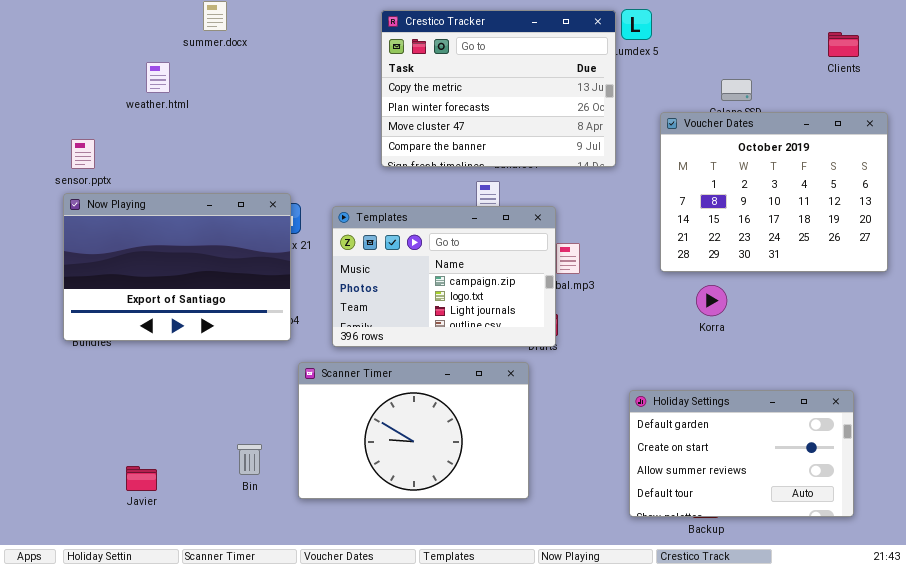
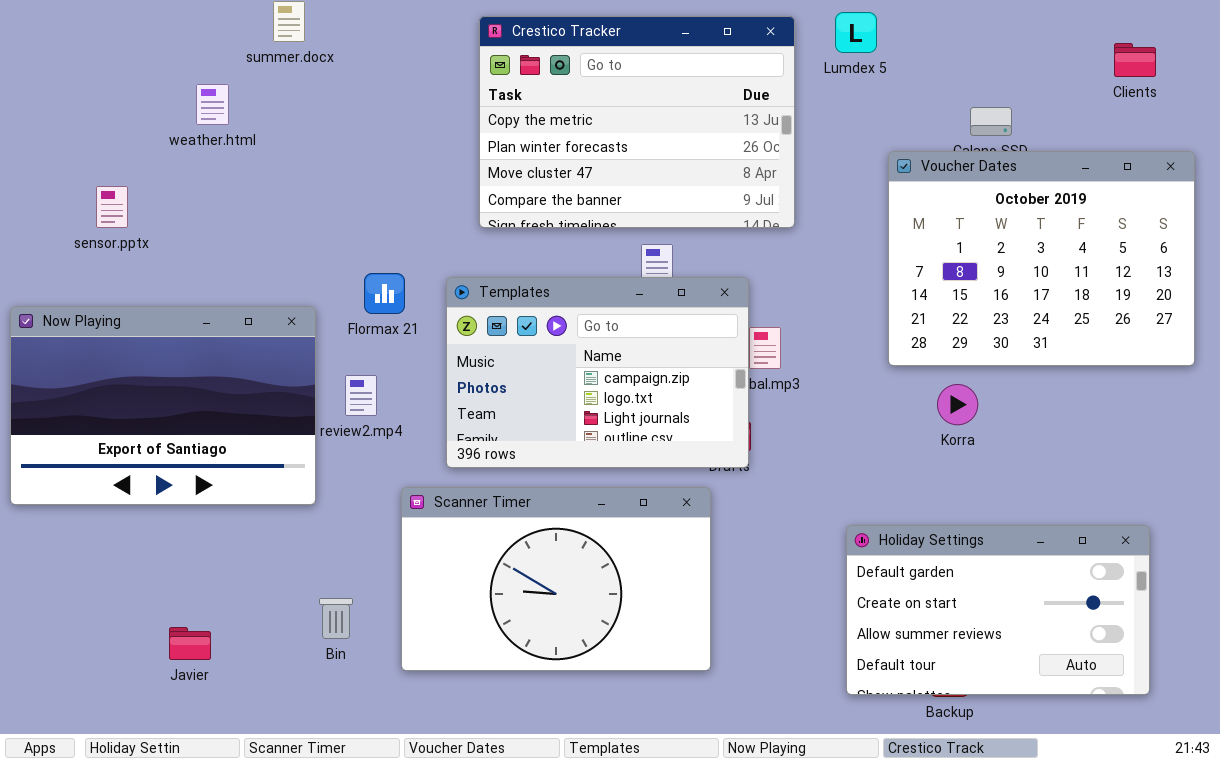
Crestico Tracker: [381,10,616,167] -> [479,16,795,228], moved
Now Playing: [63,193,291,341] -> [10,306,316,505], moved

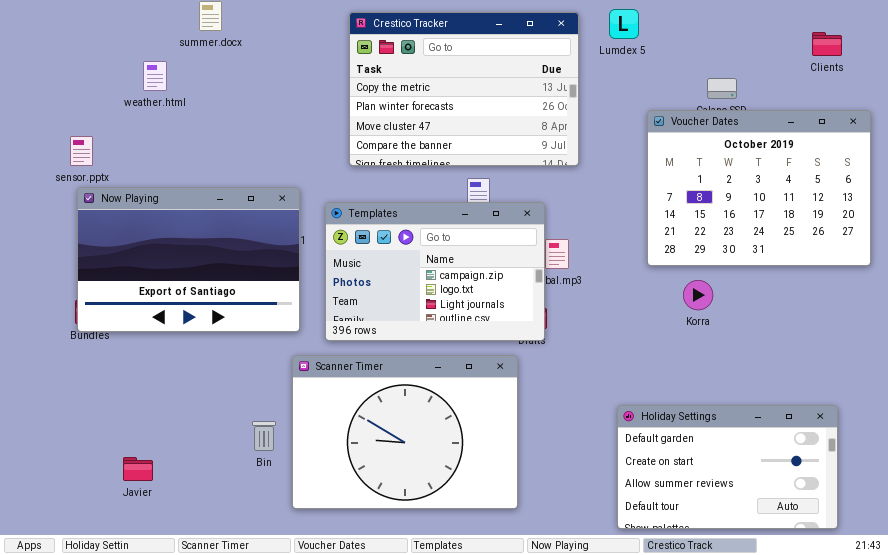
Now Playing: [10,306,316,505] -> [77,187,300,332], moved
Scanner Timer: [401,487,711,671] -> [292,355,518,509], resized
Holiday Settings: [846,525,1150,695] -> [617,405,838,529], moved
Bin: [319,598,353,639] -> [252,421,276,451], moved

